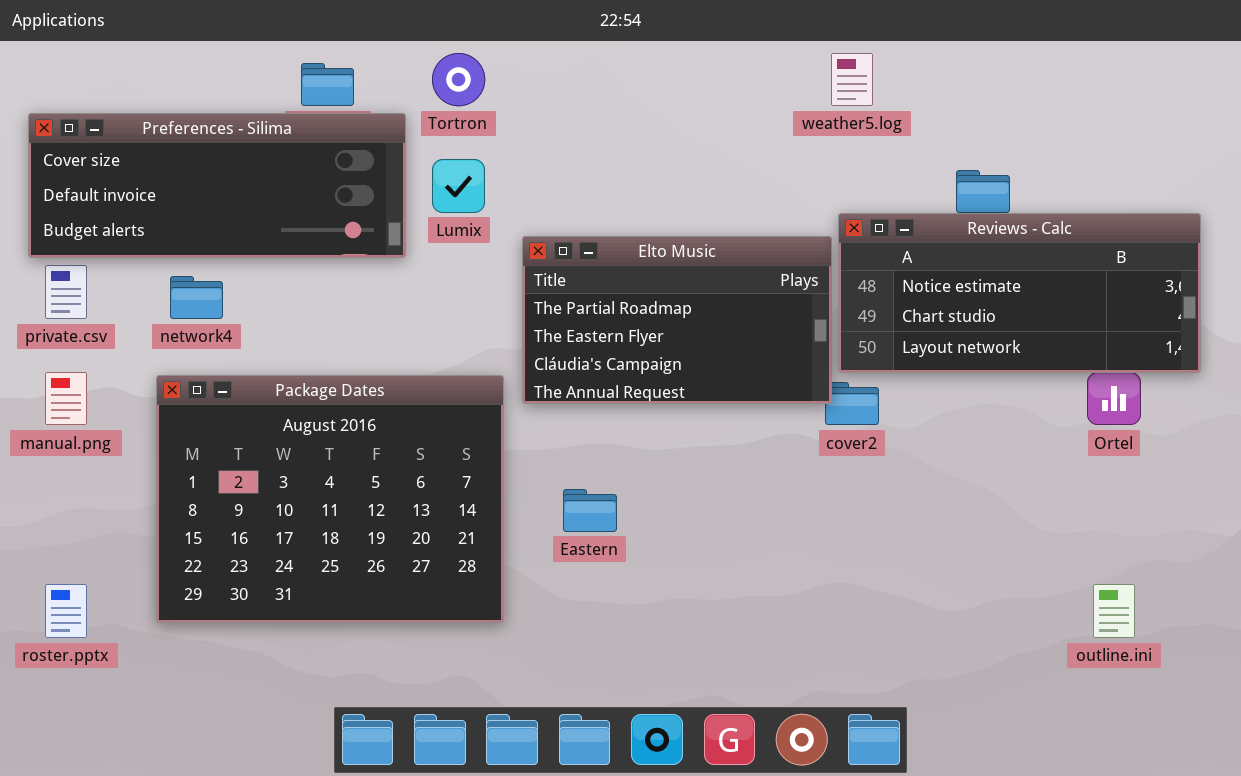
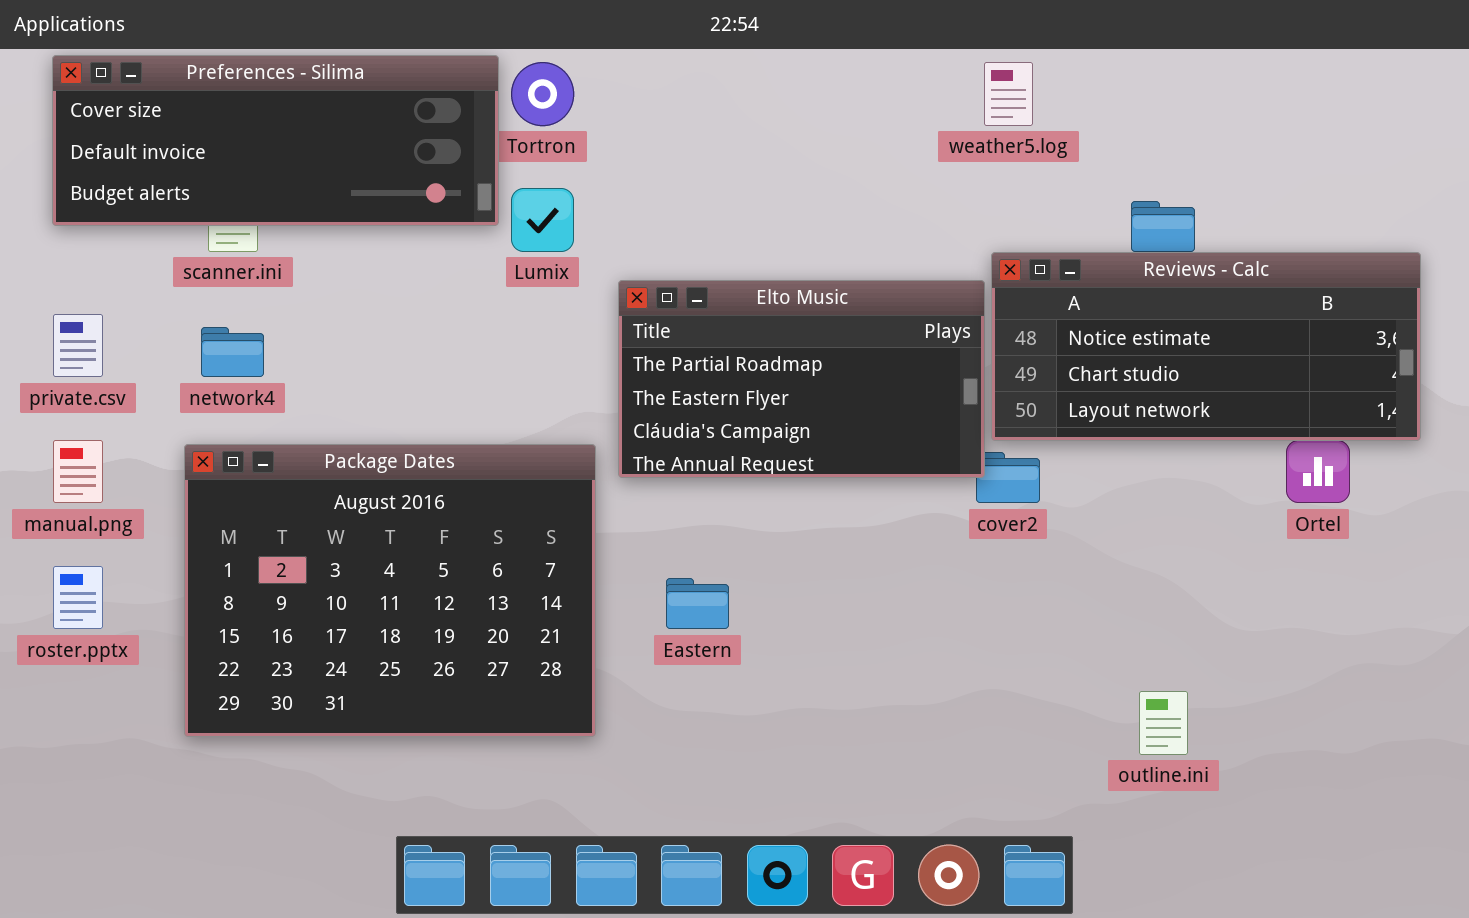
Preferences - Silima: [28,113,406,258] -> [52,55,499,226], moved
roster.pptx: [45,584,87,638] -> [53,566,103,629], moved
outline.ini: [1093,584,1135,638] -> [1139,691,1188,755], moved

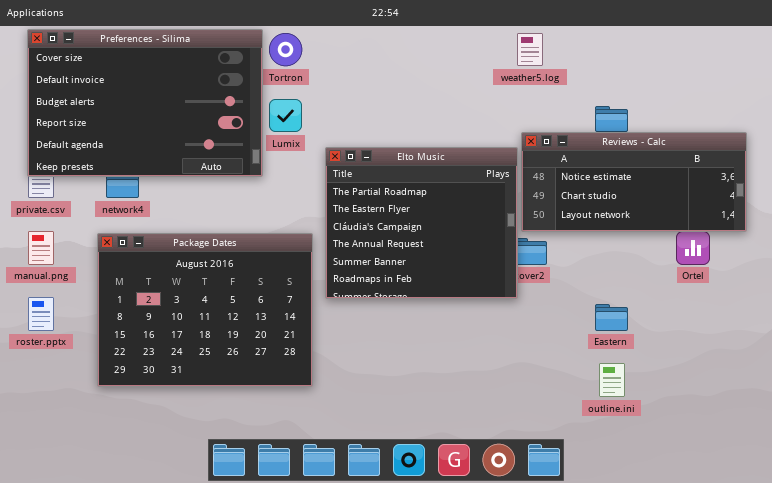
Preferences - Silima: [52,55,499,226] -> [27,29,263,177], resized
Elto Music: [618,280,985,478] -> [325,147,518,299], resized
Eastern: [666,578,729,629] -> [595,304,628,331], moved

